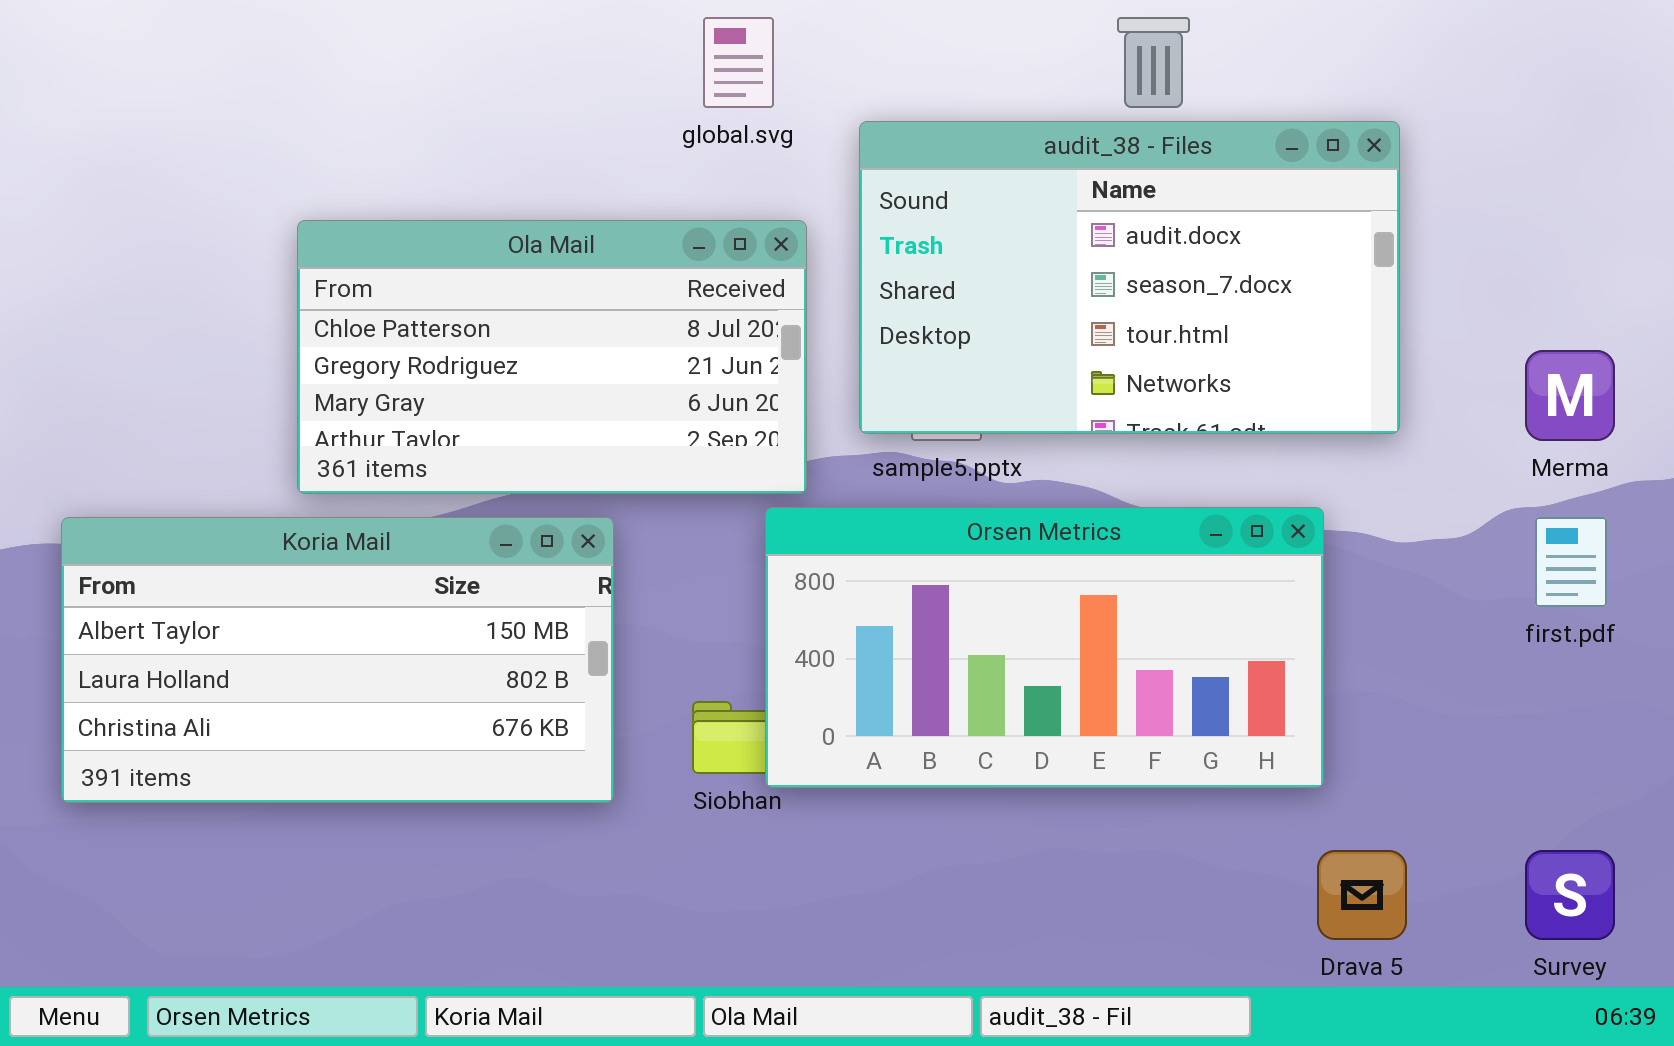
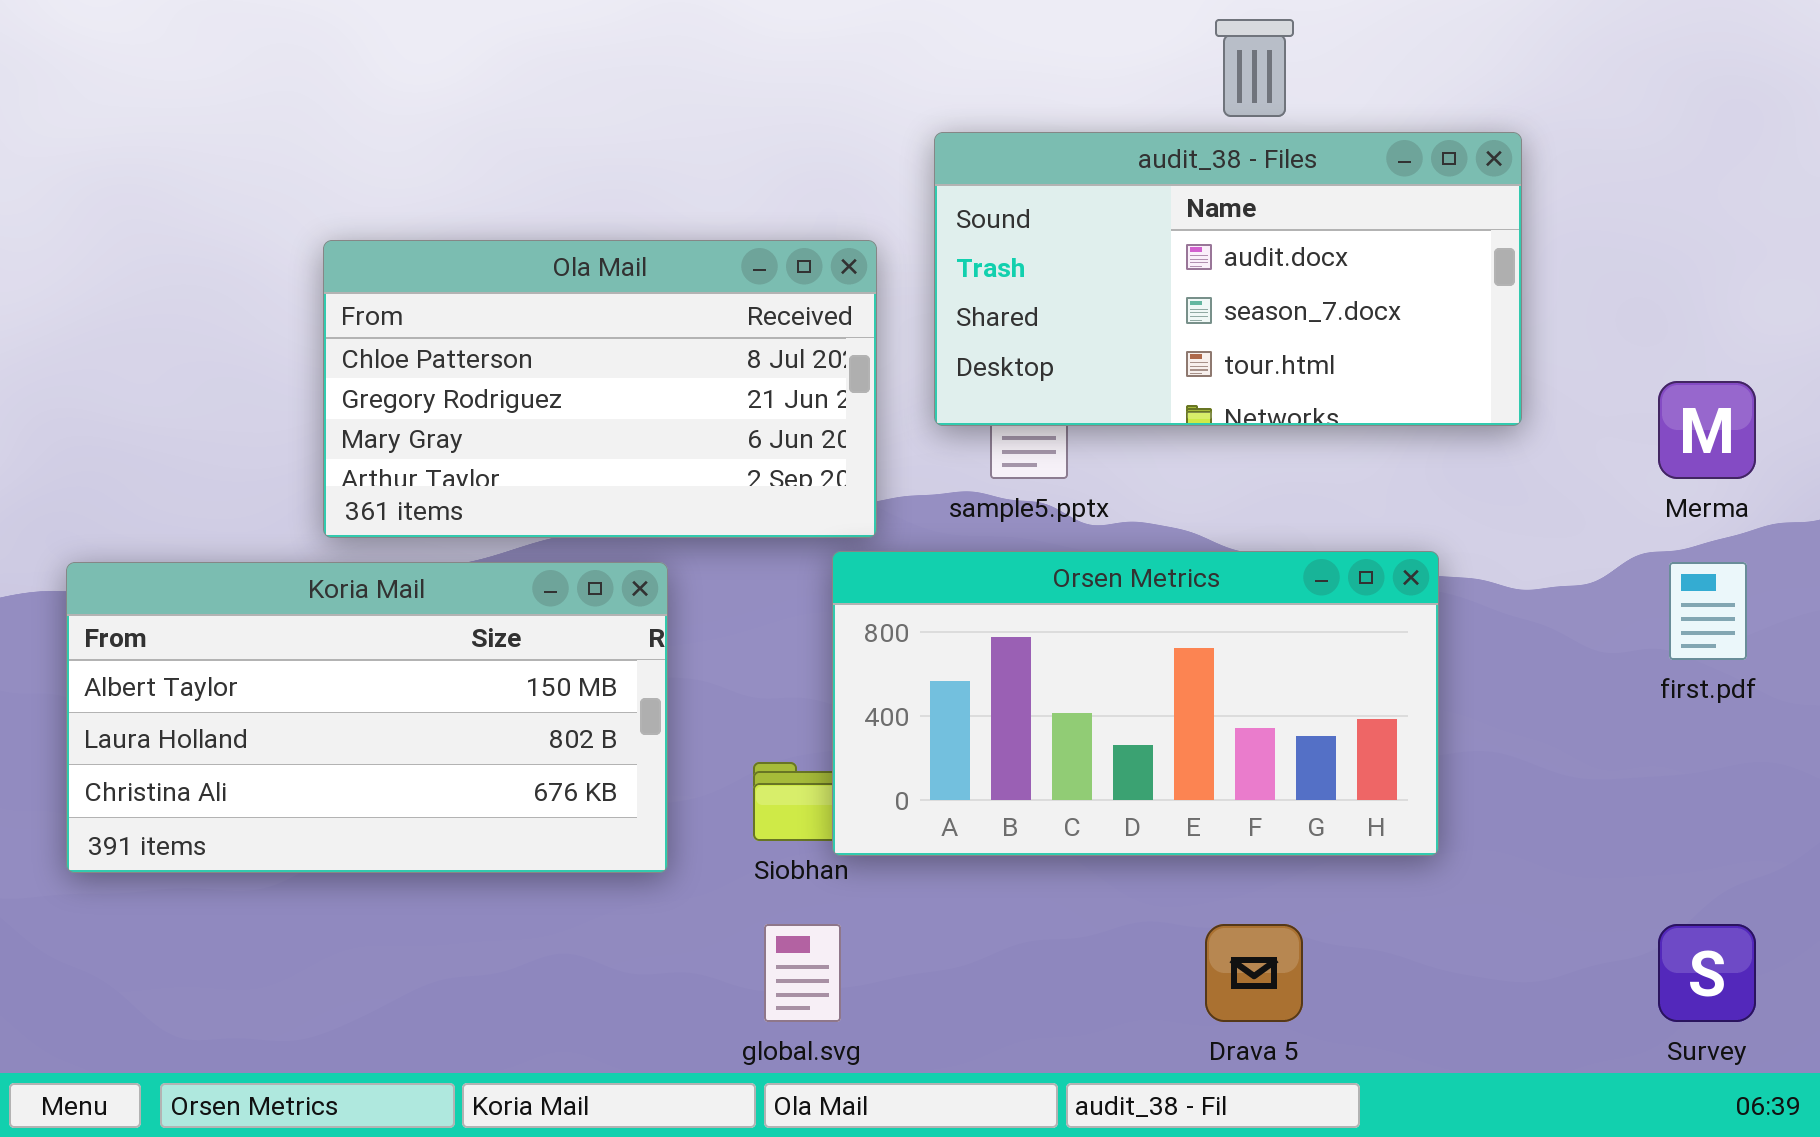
global.svg: [703,17,774,108] -> [764,924,841,1022], moved
audit_38 - Files: [859,121,1400,434] -> [934,132,1522,426], resized
Drava 5: [1317,850,1407,940] -> [1205,924,1303,1022], moved

